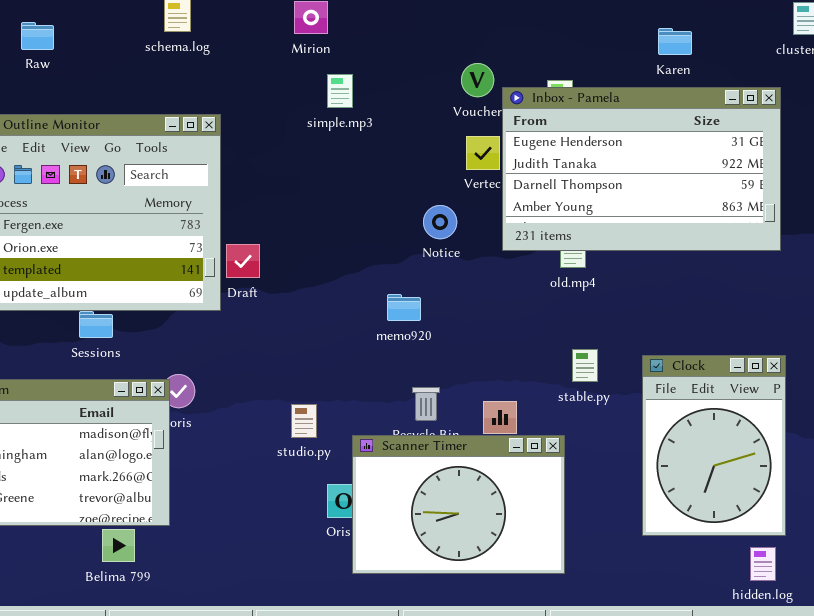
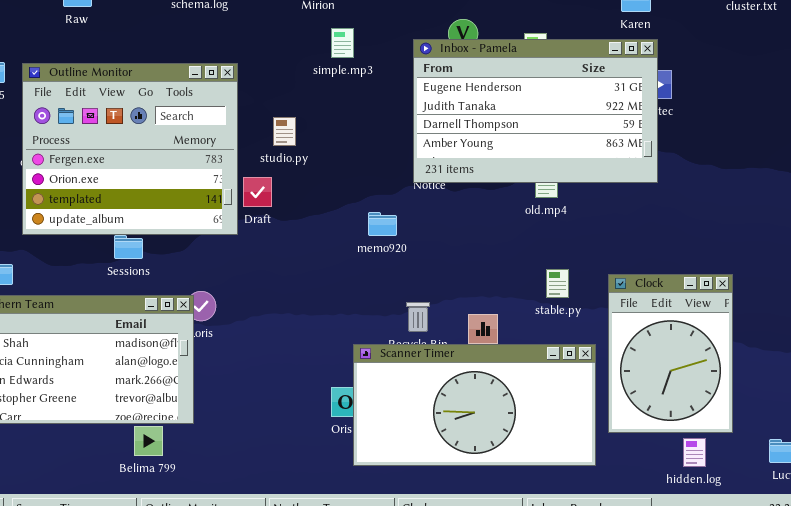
Inbox - Pamela: [502,87,781,251] -> [413,39,658,183], moved
memo920: [387,294,421,321] -> [368,212,397,236], moved
studio.py: [291,404,317,438] -> [273,117,296,146], moved
Scanner Timer: [352,435,565,574] -> [353,344,596,466], resized
hidden.log: [750,547,776,581] -> [683,438,706,467], moved

